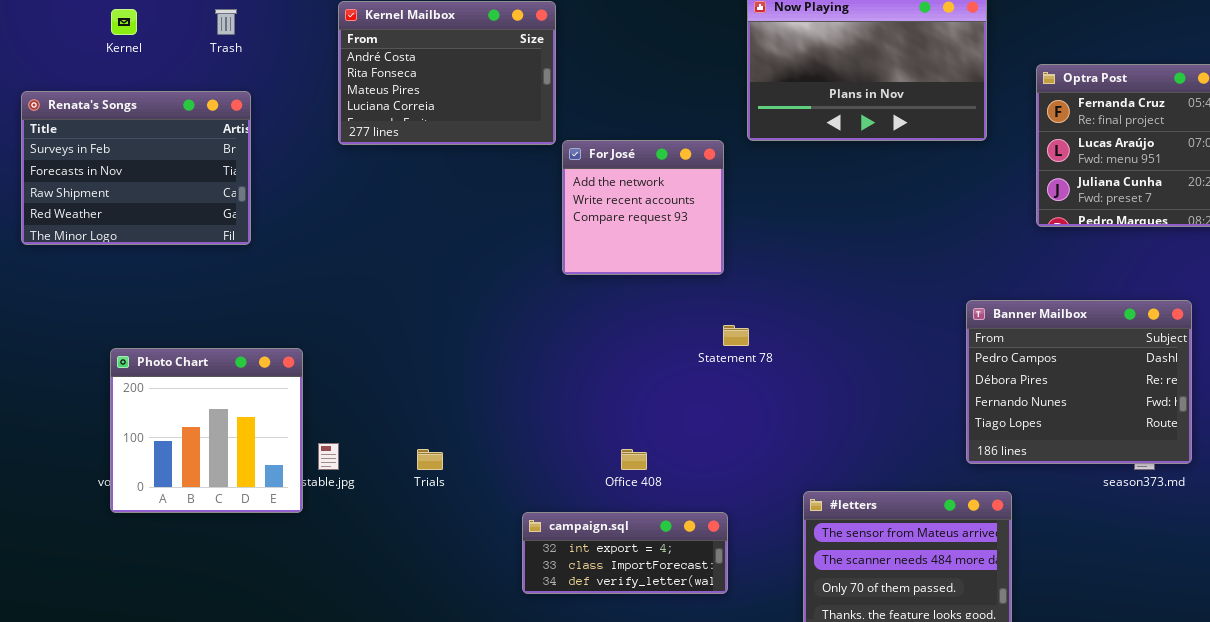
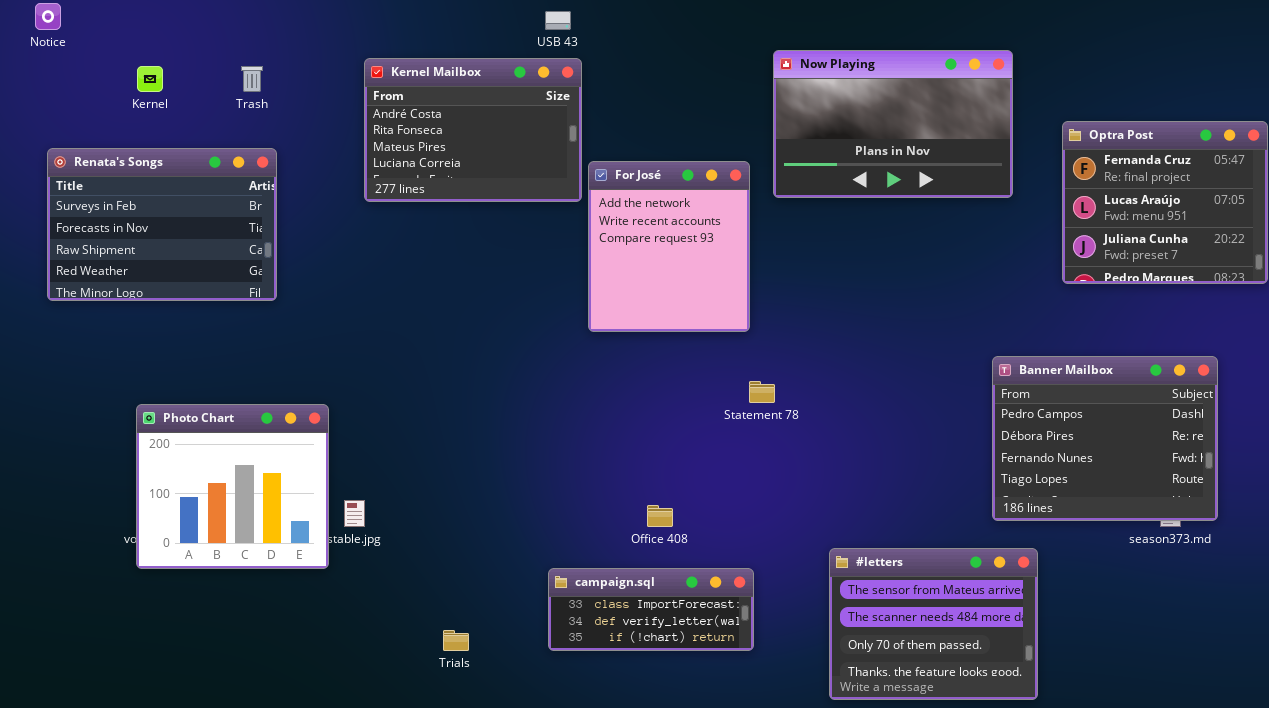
For José: [562,140,724,275] -> [588,161,750,332], resized
Trials: [417,449,443,470] -> [443,630,469,651], moved
campaign.sql: [522,512,728,594] -> [548,568,754,651], scrolled down 1 row

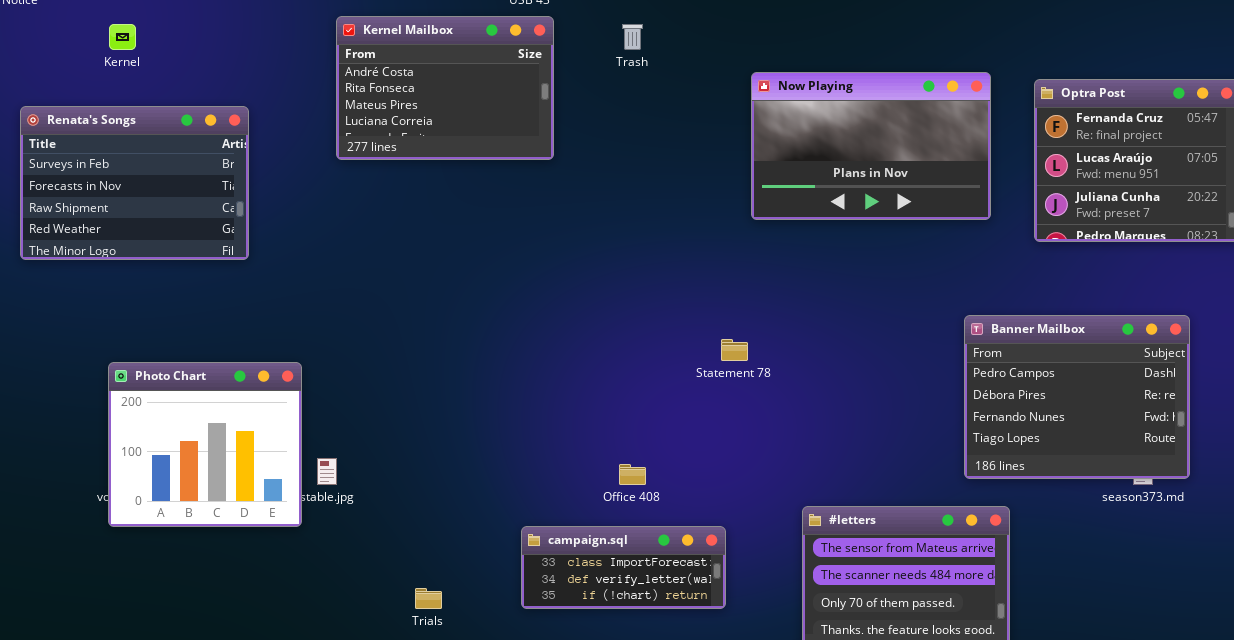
Now Playing: [773,50,1013,198] -> [751,72,991,220], moved
Trash: [241,66,263,92] -> [622,24,643,50], moved
For José: [588,161,750,332] -> none, closed

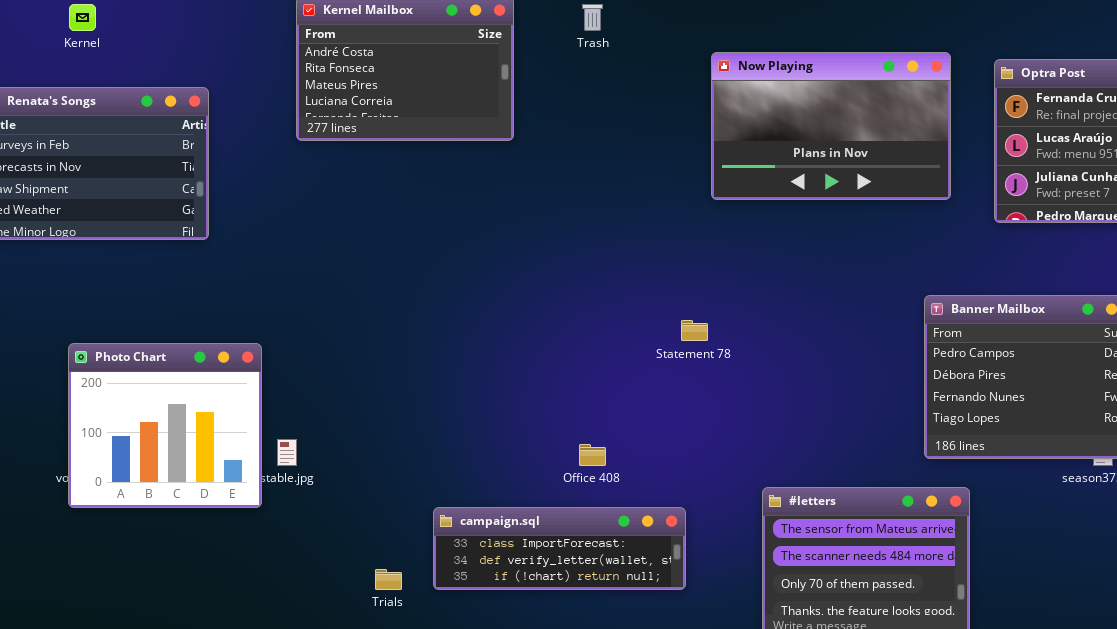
campaign.sql: [521,526,726,609] -> [433,507,686,590], resized

